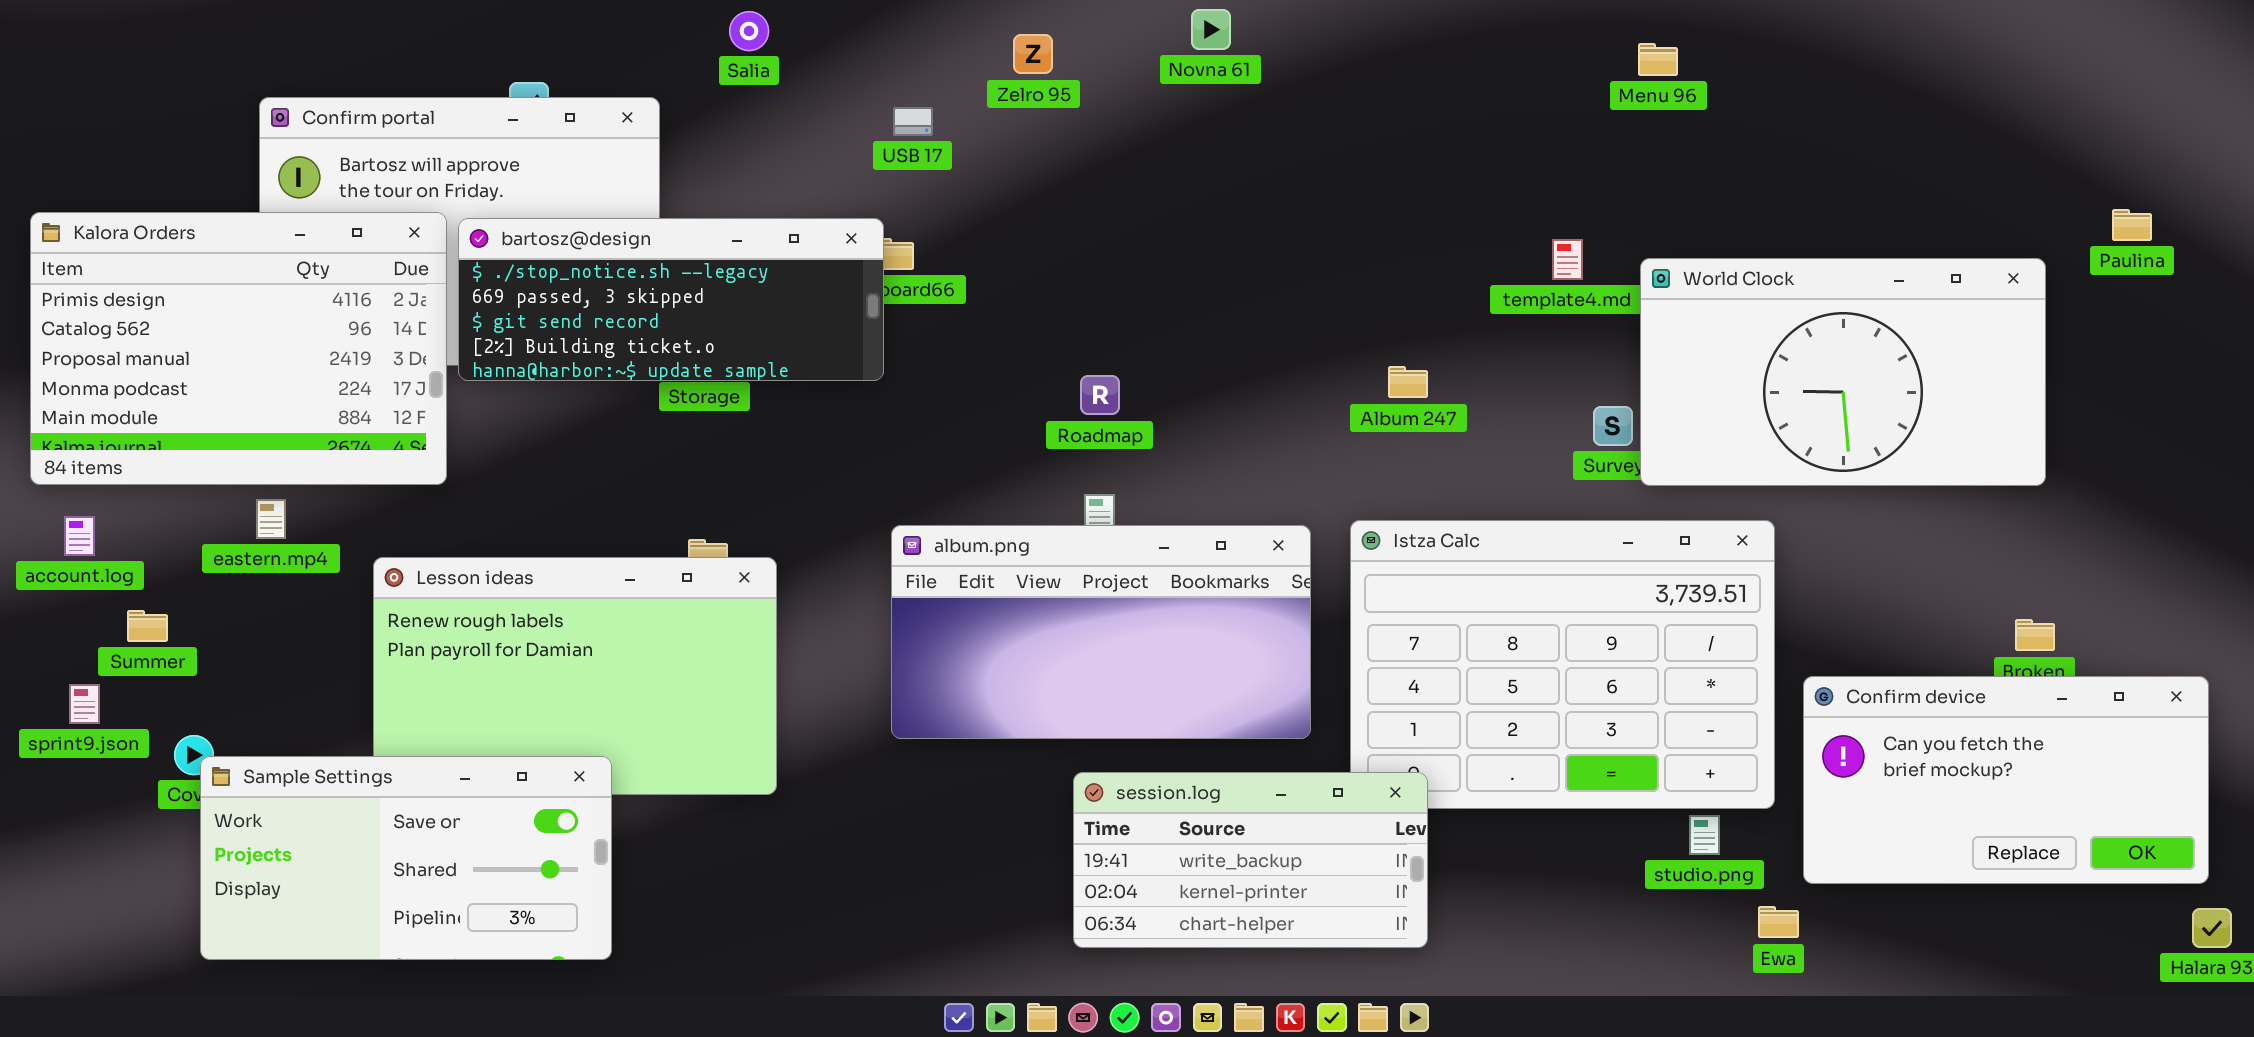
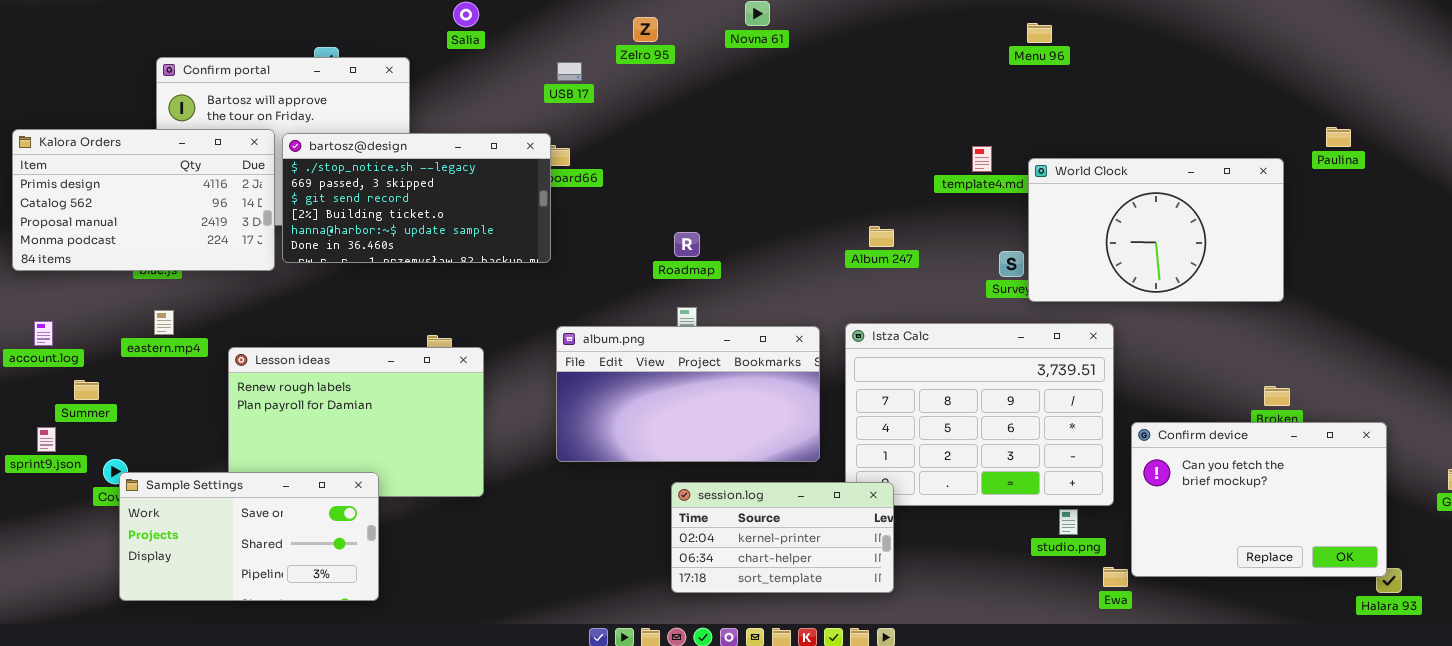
Kalora Orders: [30,212,447,485] -> [12,129,275,271], resized
bartosz@design: [458,218,884,381] -> [282,133,551,263], resized
Confirm device: [1803,676,2209,884] -> [1131,422,1387,577], resized
session.log: [1073,772,1428,948] -> [671,482,894,593], scrolled down 1 row

